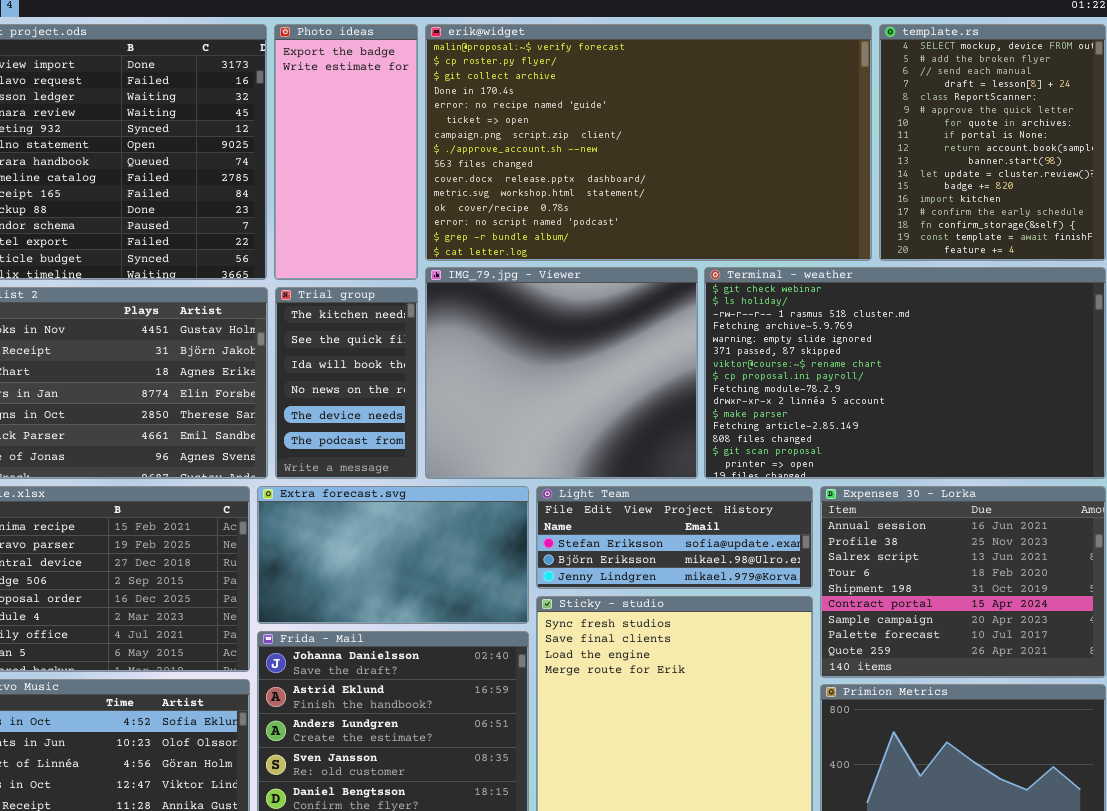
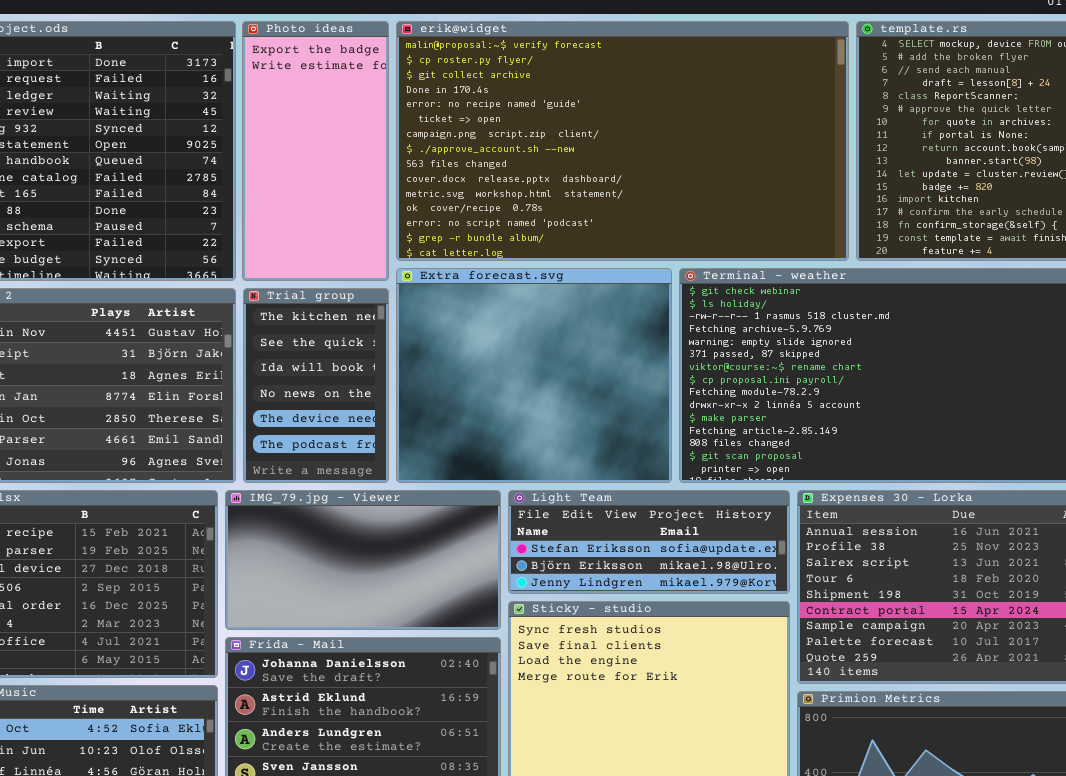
IMG_79.jpg - Viewer: [425,267,698,479] -> [225,490,501,630], moved, resized
Extra forecast.svg: [257,486,529,624] -> [396,268,672,483], moved, resized

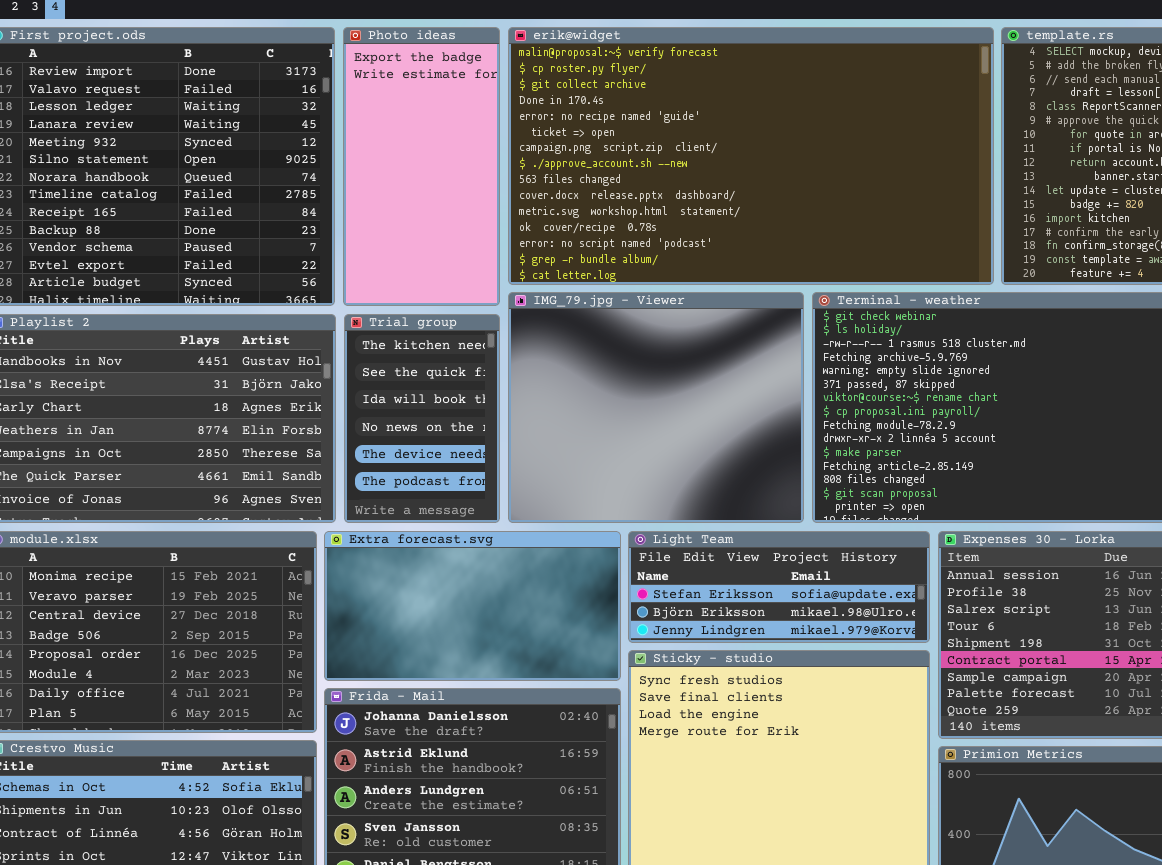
Extra forecast.svg: [396,268,672,483] -> [324,531,621,681], moved, resized
IMG_79.jpg - Viewer: [225,490,501,630] -> [508,292,804,523], moved, resized

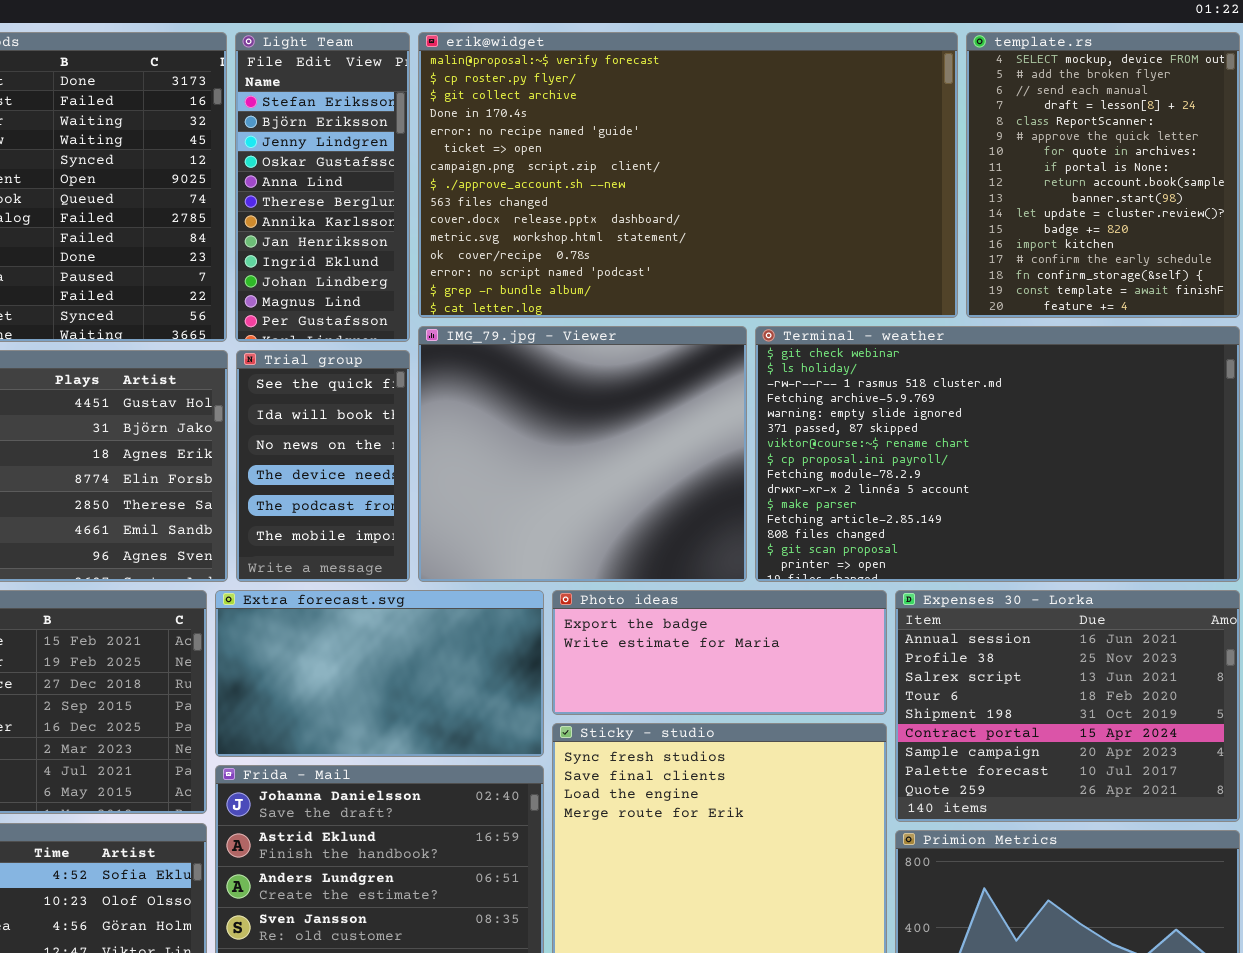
Photo ideas: [343,27,500,306] -> [552,590,887,715], moved, resized
Trial group: [344,314,500,523] -> [236,350,410,582], scrolled down 1 row
Light Team: [628,531,930,643] -> [235,32,410,342], moved, resized

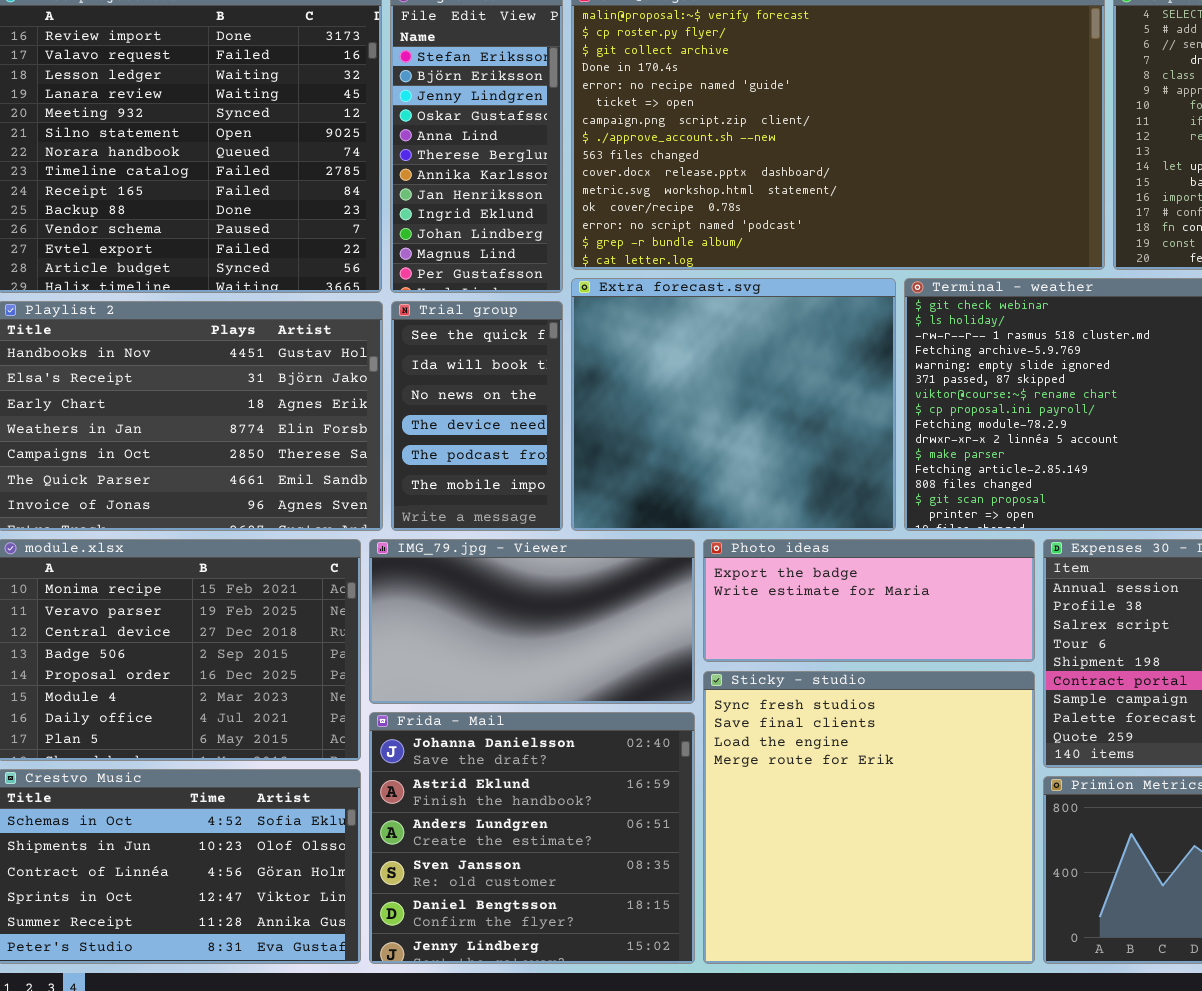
IMG_79.jpg - Viewer: [418,326,747,582] -> [369,539,695,704], moved, resized
Extra forecast.svg: [215,590,544,757] -> [571,278,896,531], moved, resized

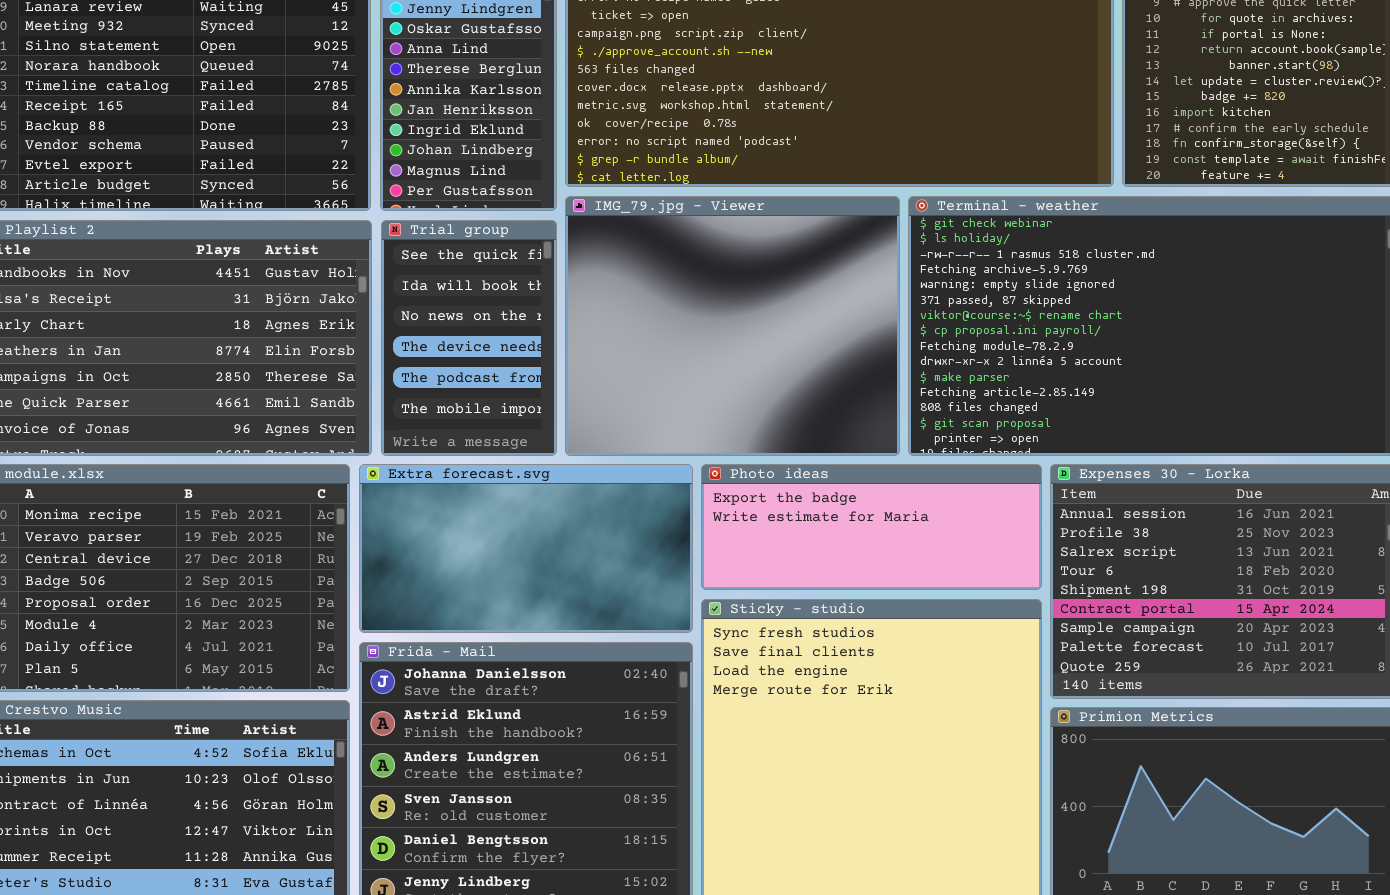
Extra forecast.svg: [571,278,896,531] -> [359,464,693,633], moved, resized
IMG_79.jpg - Viewer: [369,539,695,704] -> [565,196,900,456], moved, resized

